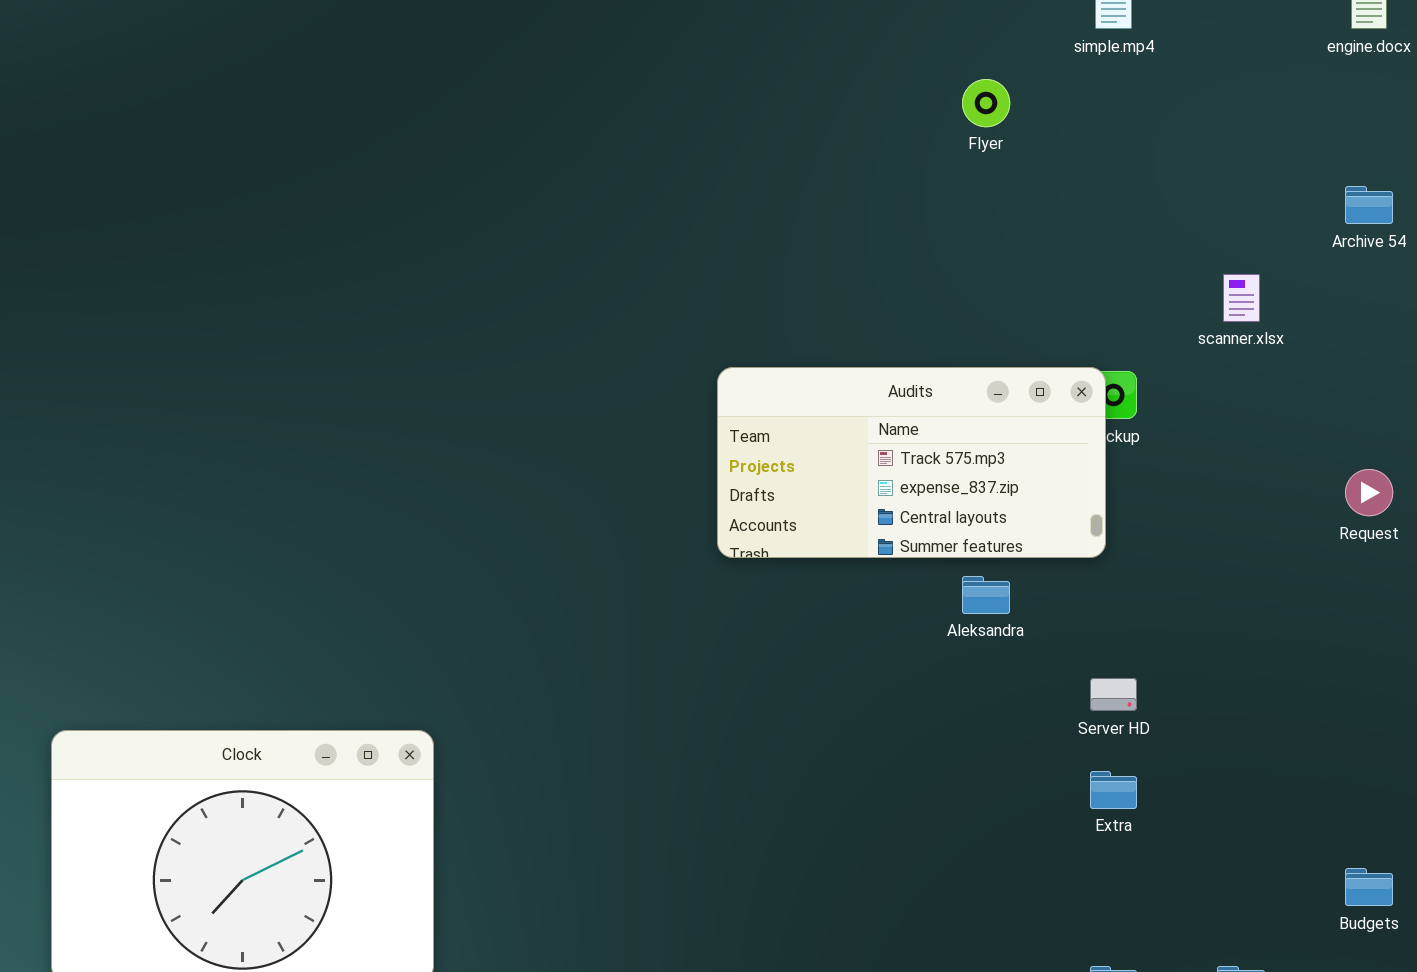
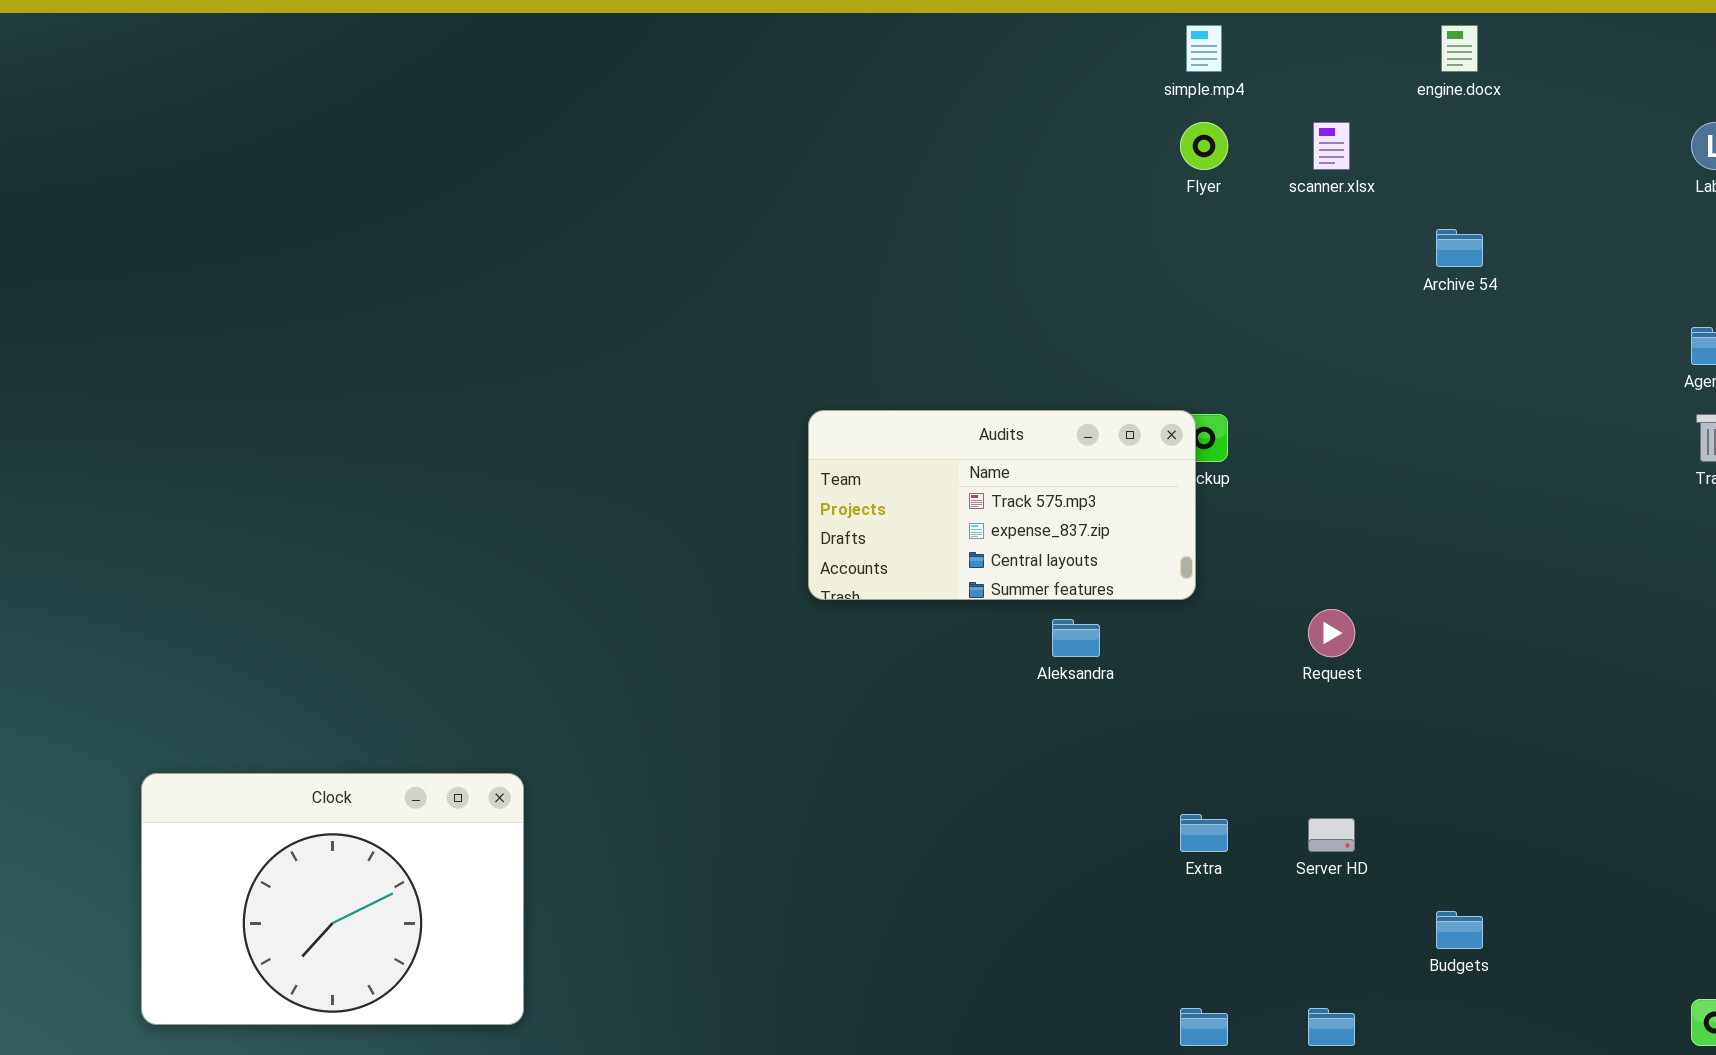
Flyer: [962,79,1010,127] -> [1180,122,1228,170], moved
scanner.xlsx: [1223,274,1260,322] -> [1313,122,1350,170], moved
Request: [1345,469,1393,516] -> [1308,609,1355,657], moved
Server HD: [1090,678,1137,711] -> [1308,818,1355,852], moved

